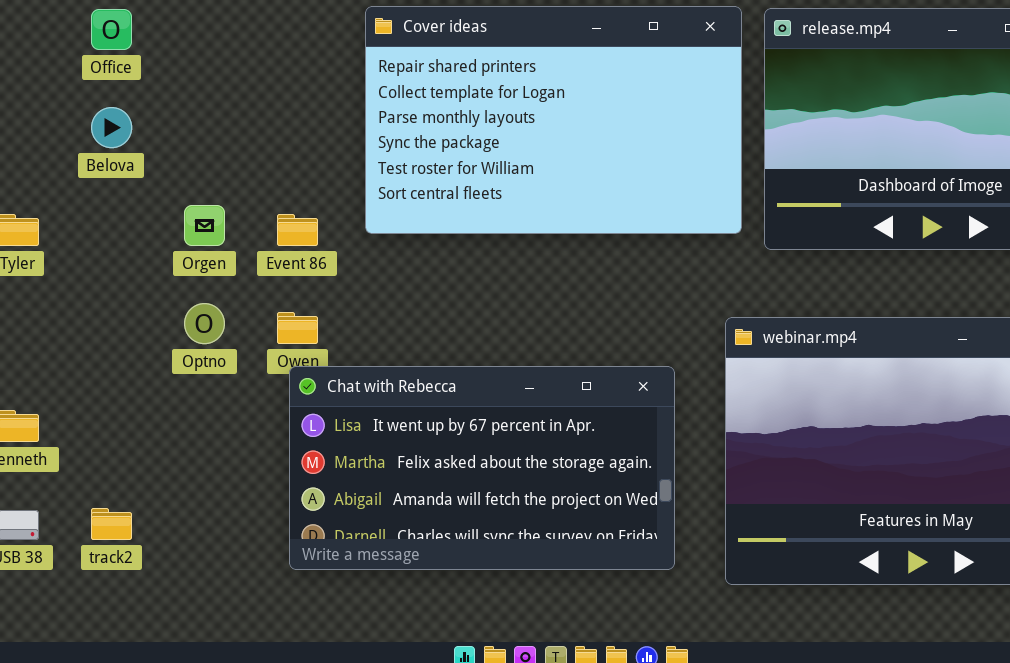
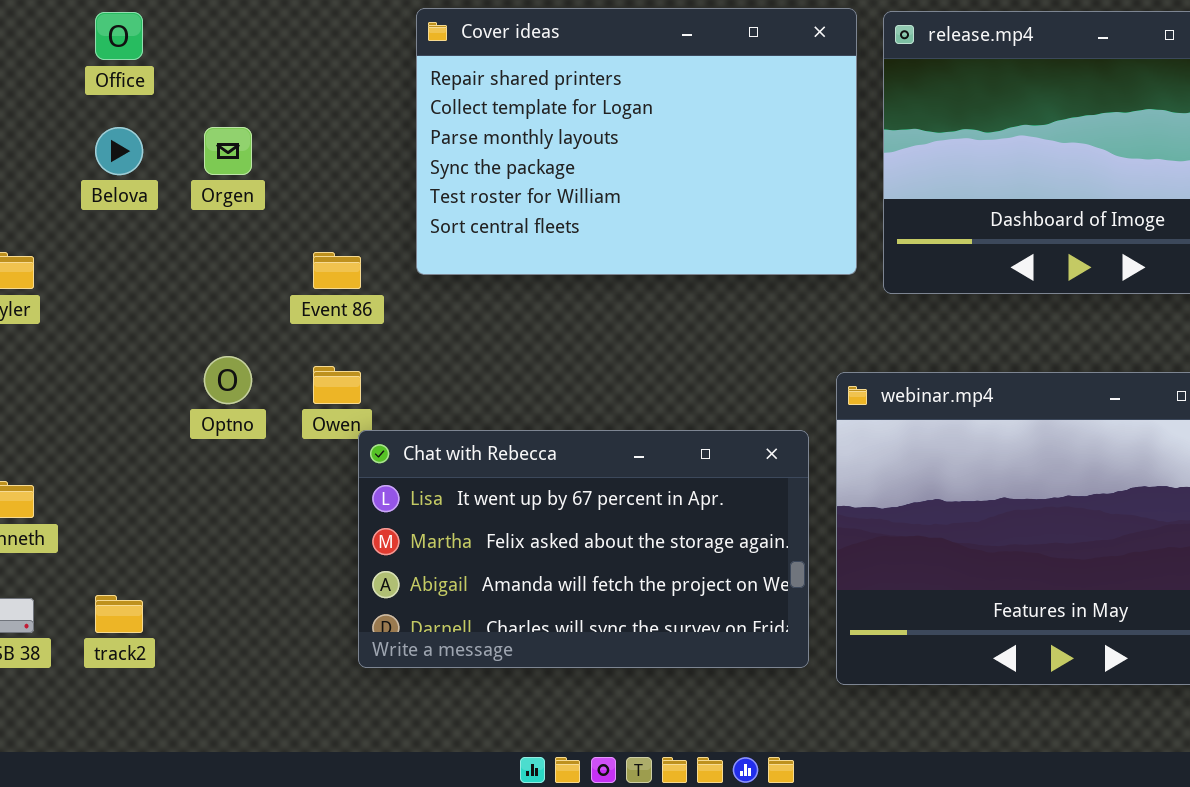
Orgen: [184,205,225,246] -> [204,127,252,175], moved
Chat with Rebecca: [289,366,675,570] -> [358,430,809,668], moved

